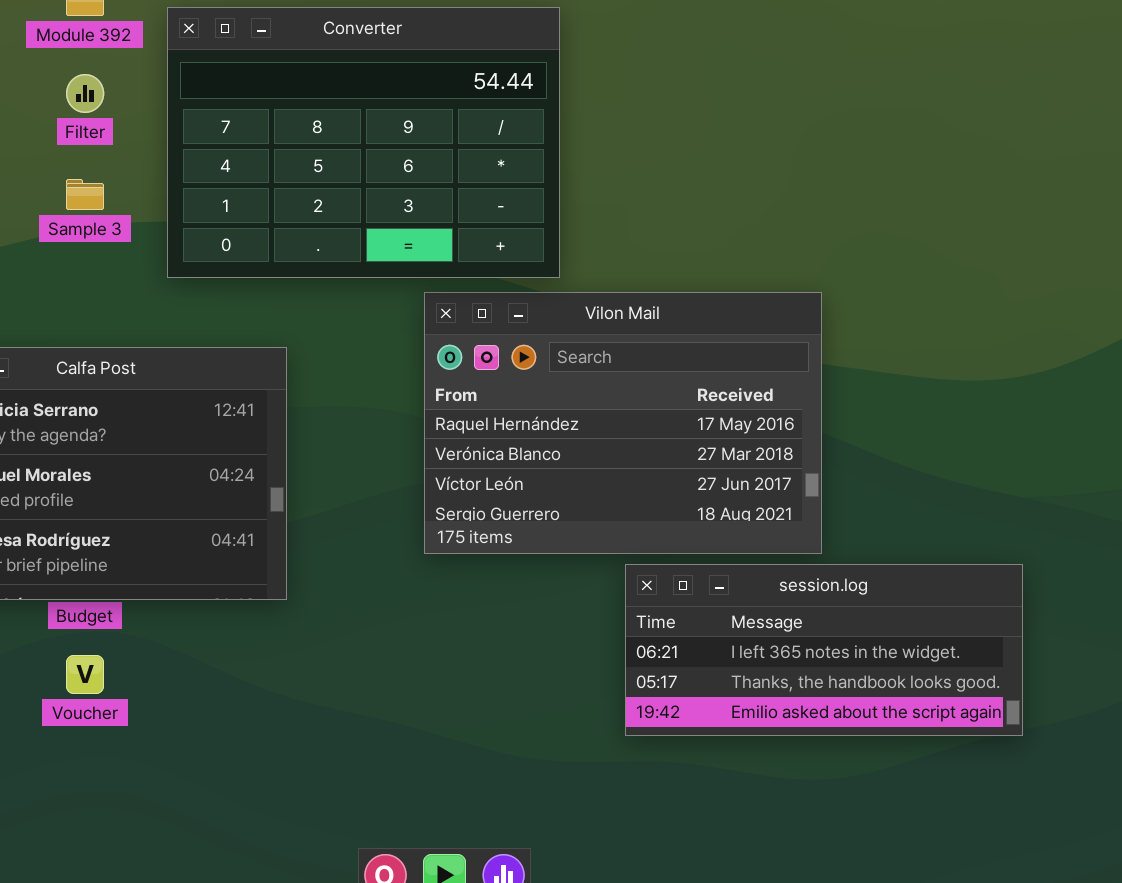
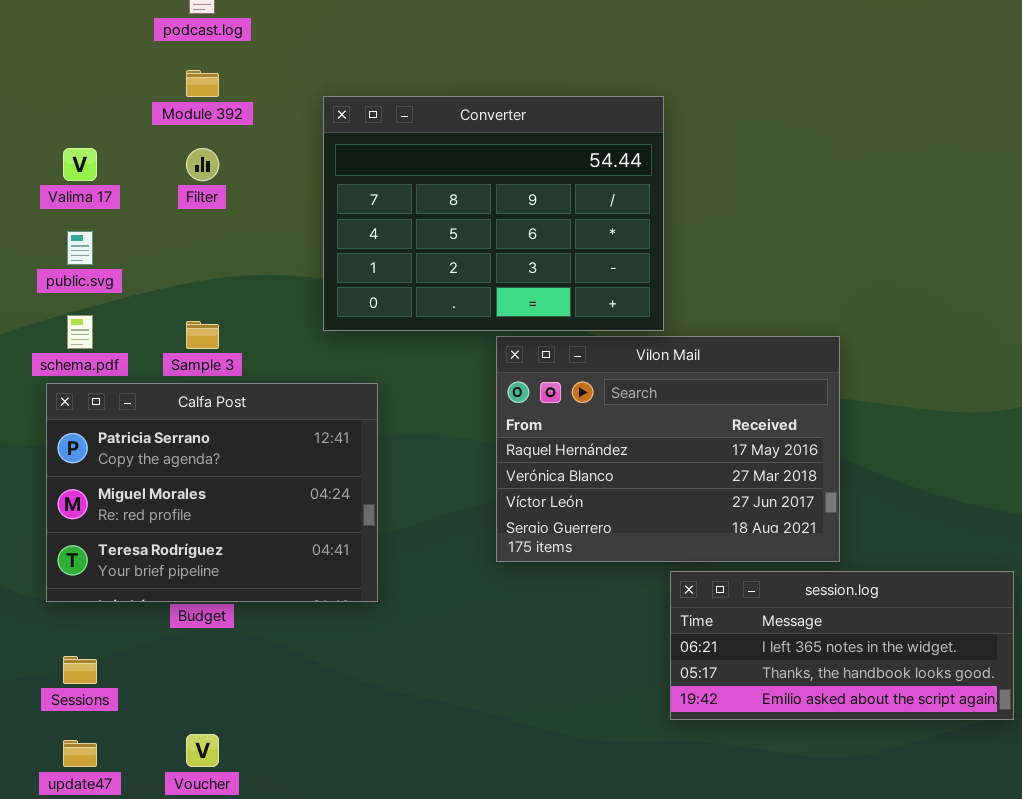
Converter: [167,7,560,278] -> [323,96,664,331], moved
Sample 3: [66,179,104,210] -> [186,321,219,349], moved
Voucher: [66,655,104,694] -> [186,734,219,767], moved

